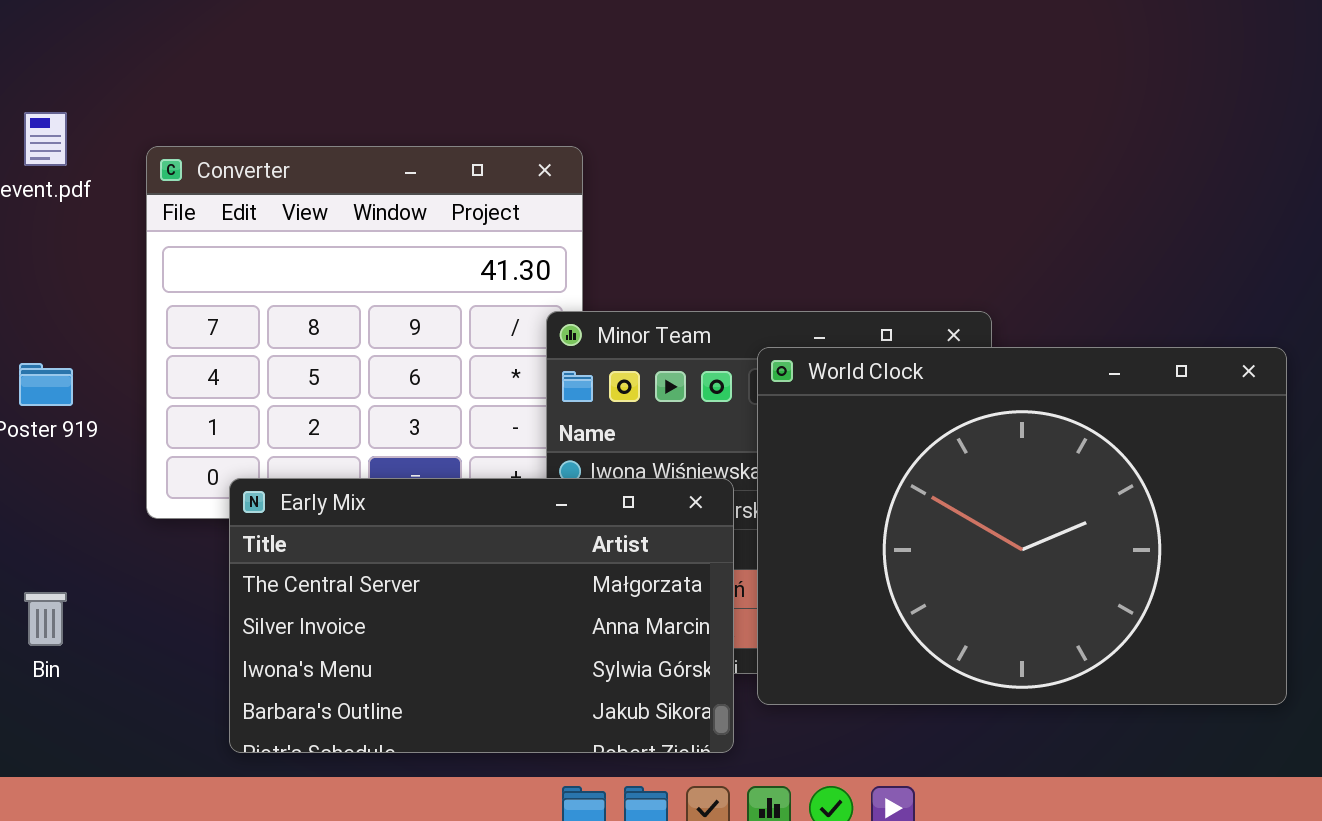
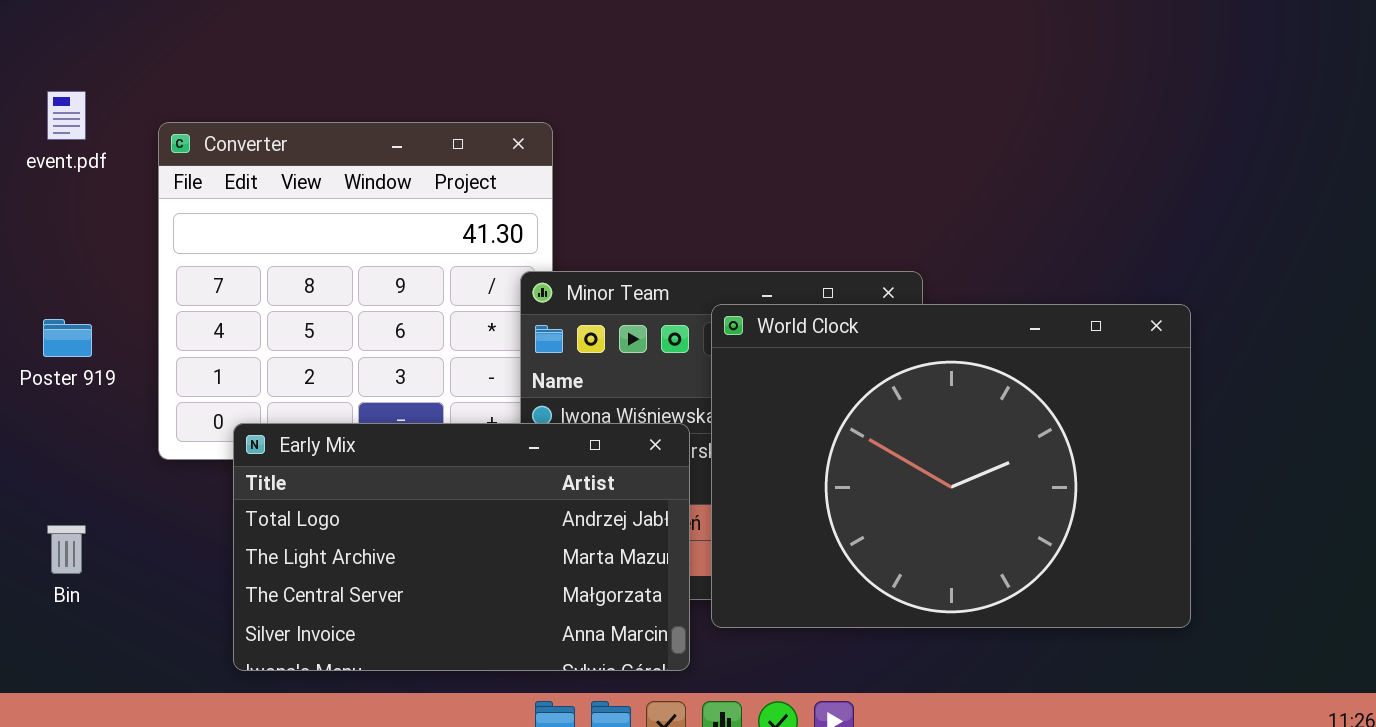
Early Mix: [229,478,734,753] -> [233,423,690,671], scrolled up 2 rows

